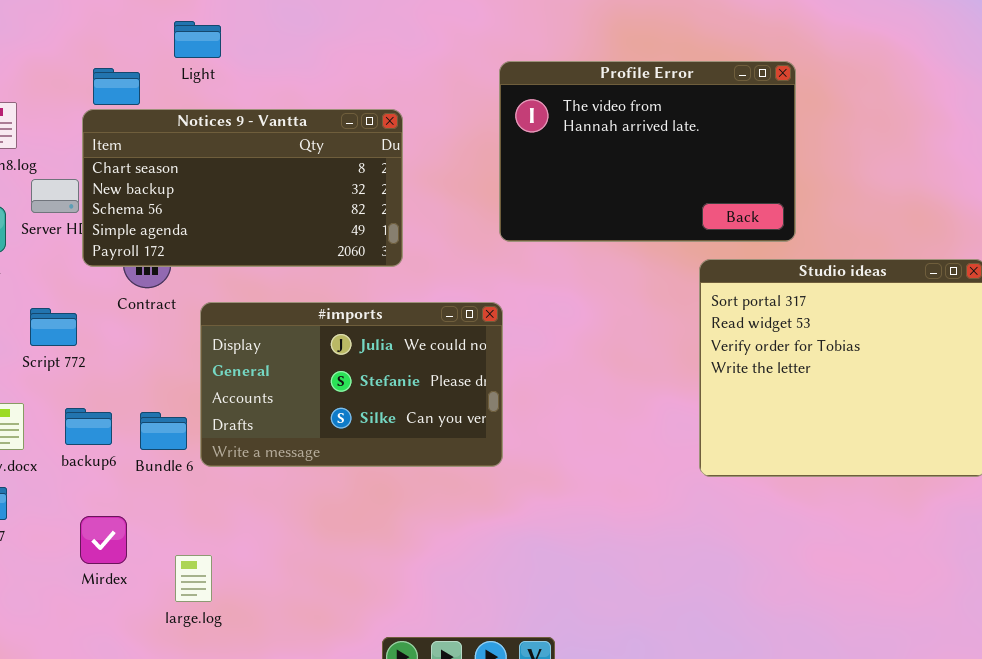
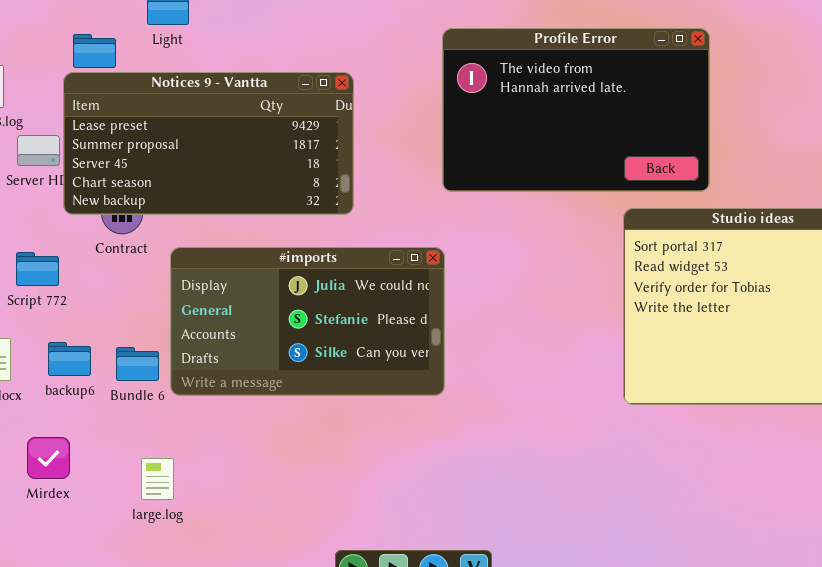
Notices 9 - Vantta: [82,109,403,267] -> [63,72,354,215], scrolled up 3 rows
Mirdex: [80,516,127,564] -> [27,437,70,479], moved
large.log: [175,555,212,602] -> [141,458,174,500], moved

